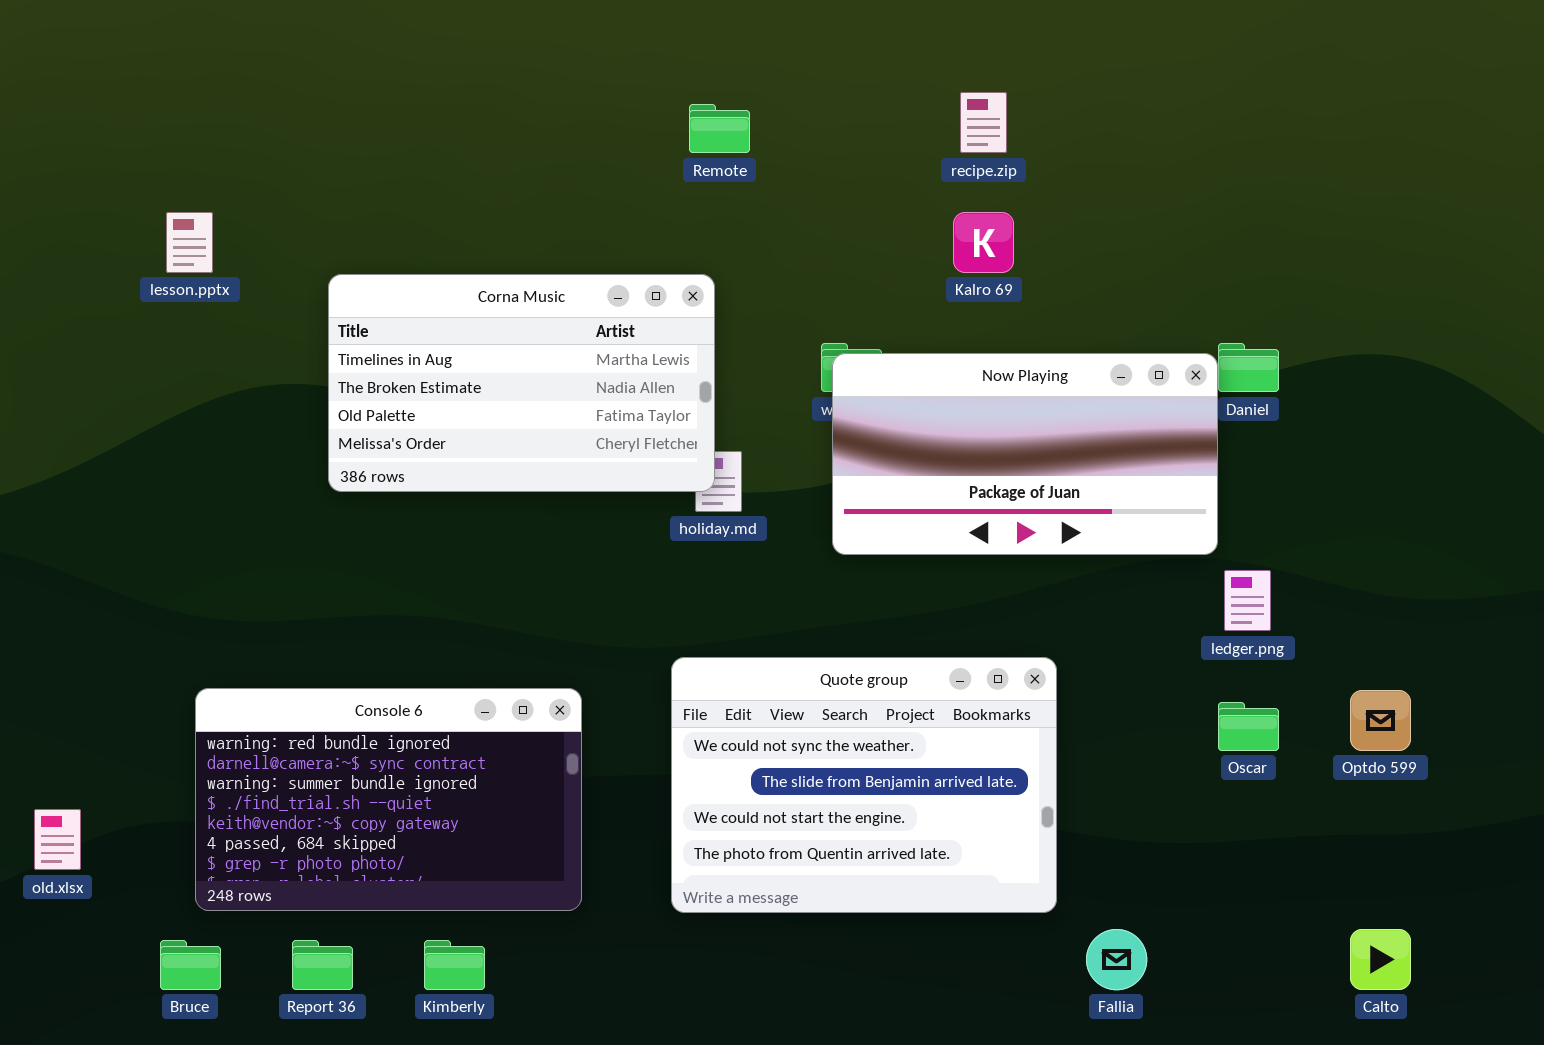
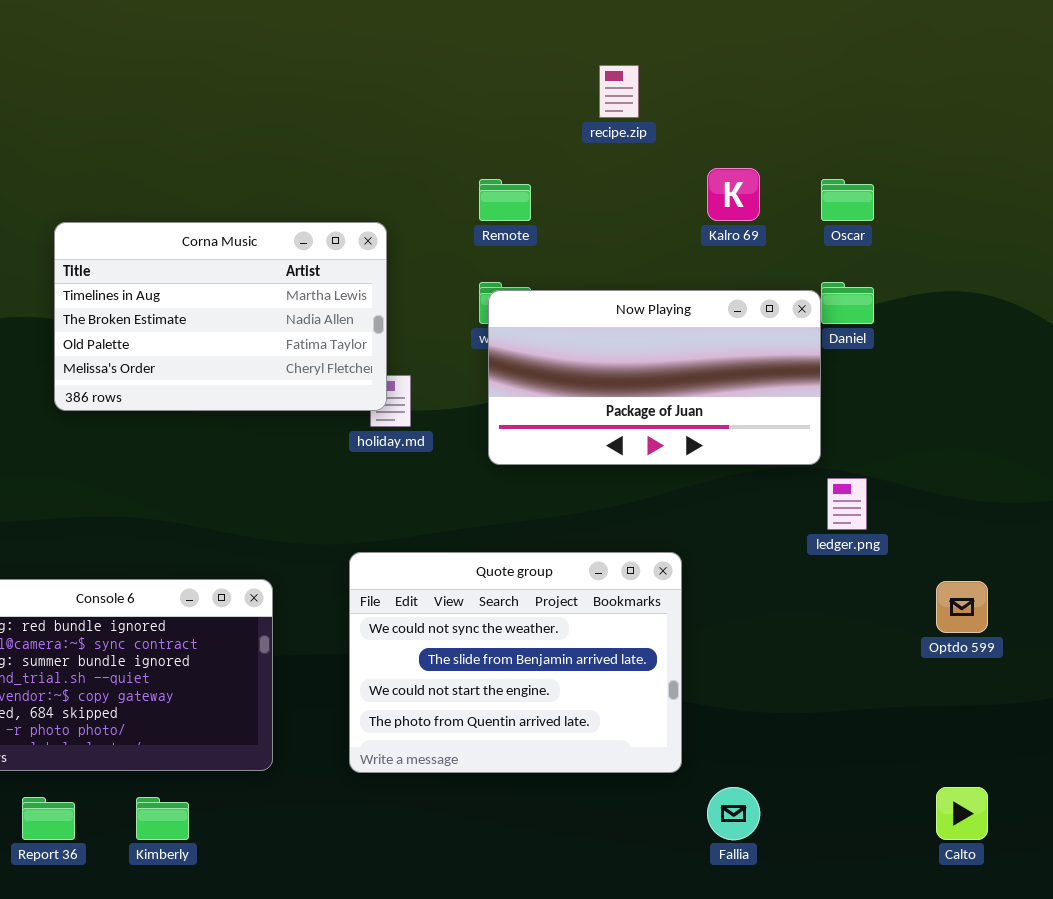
Remote: [689,104,750,153] -> [479,179,531,221], moved
Kalro 69: [953,212,1014,273] -> [707,168,760,221], moved
Oscar: [1218,702,1279,751] -> [821,179,874,221], moved

